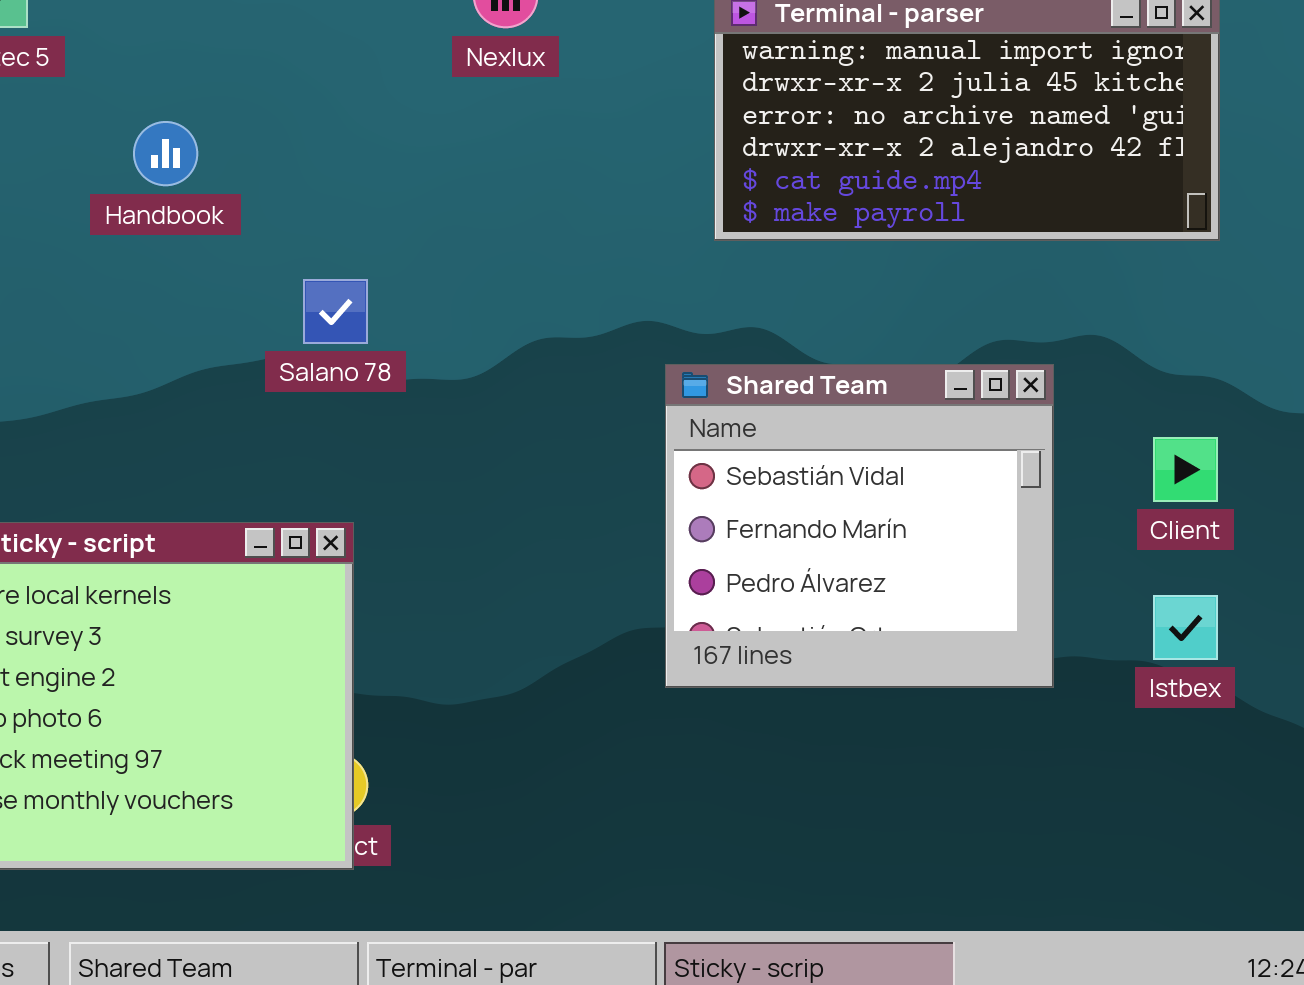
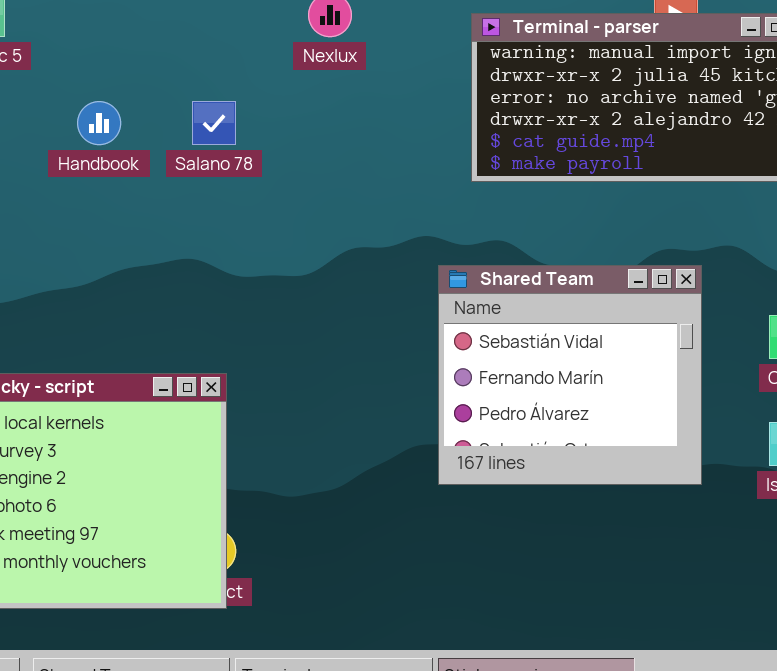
Salano 78: [303,279,368,344] -> [192,101,236,145], moved

